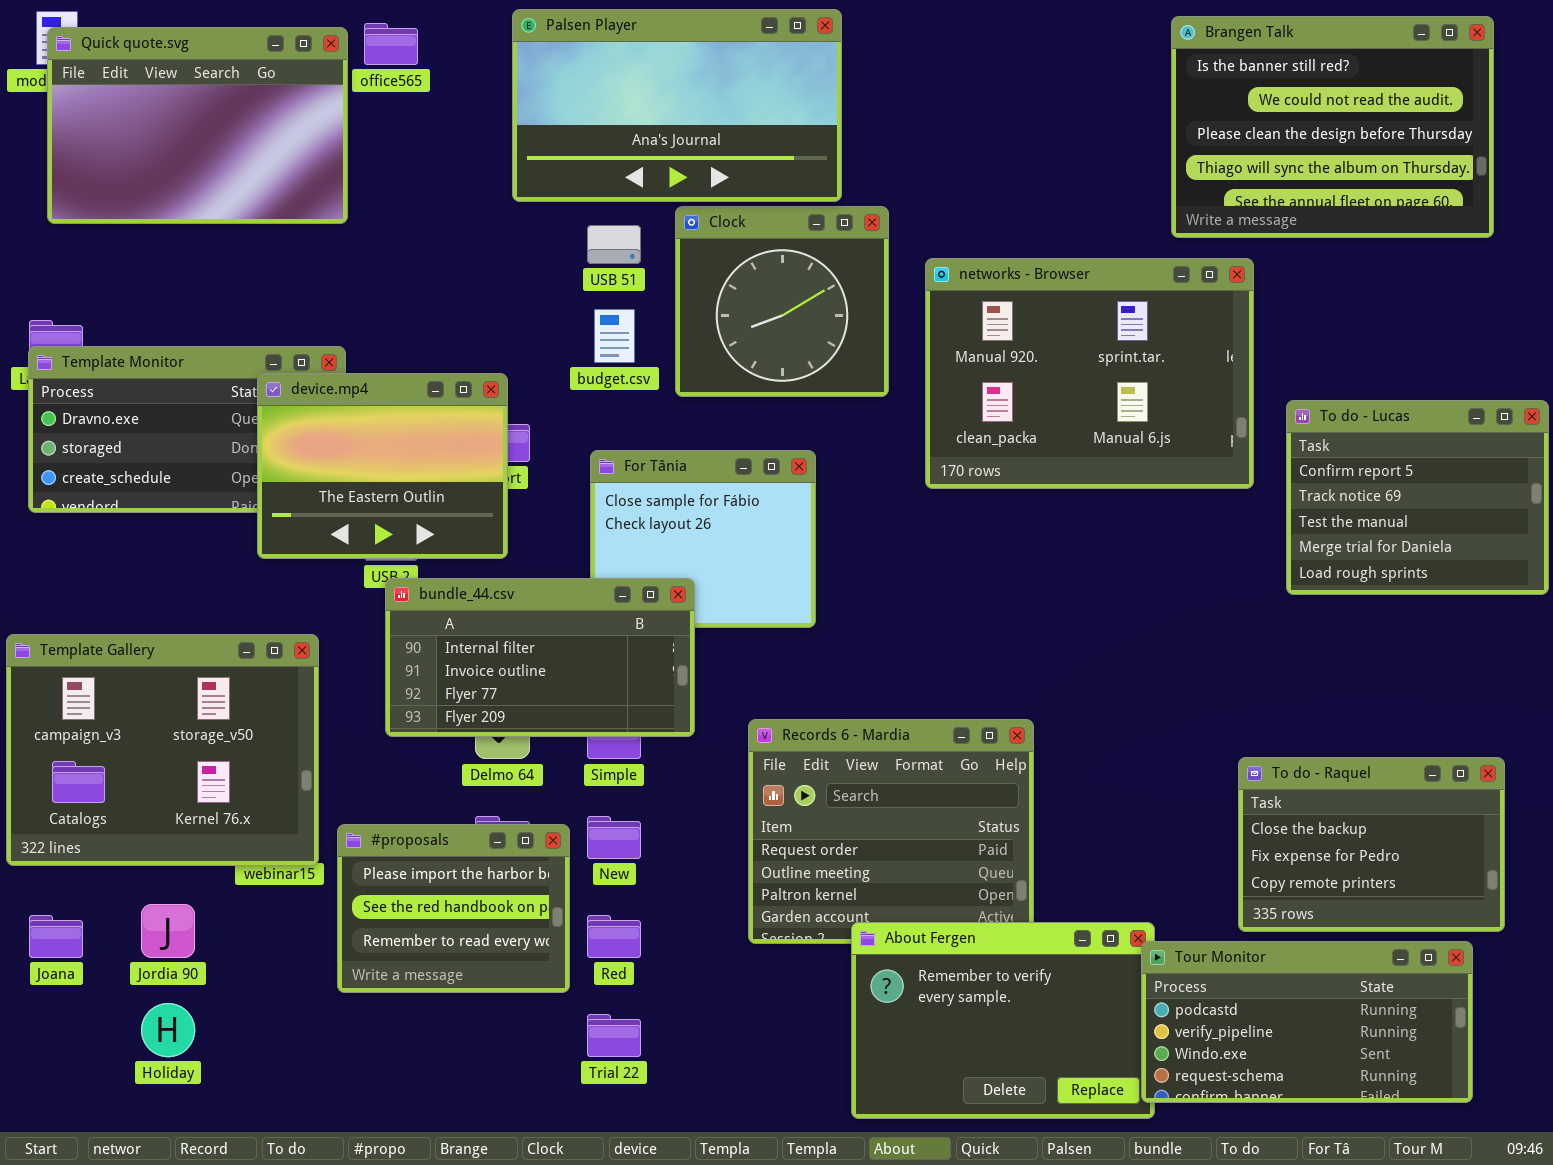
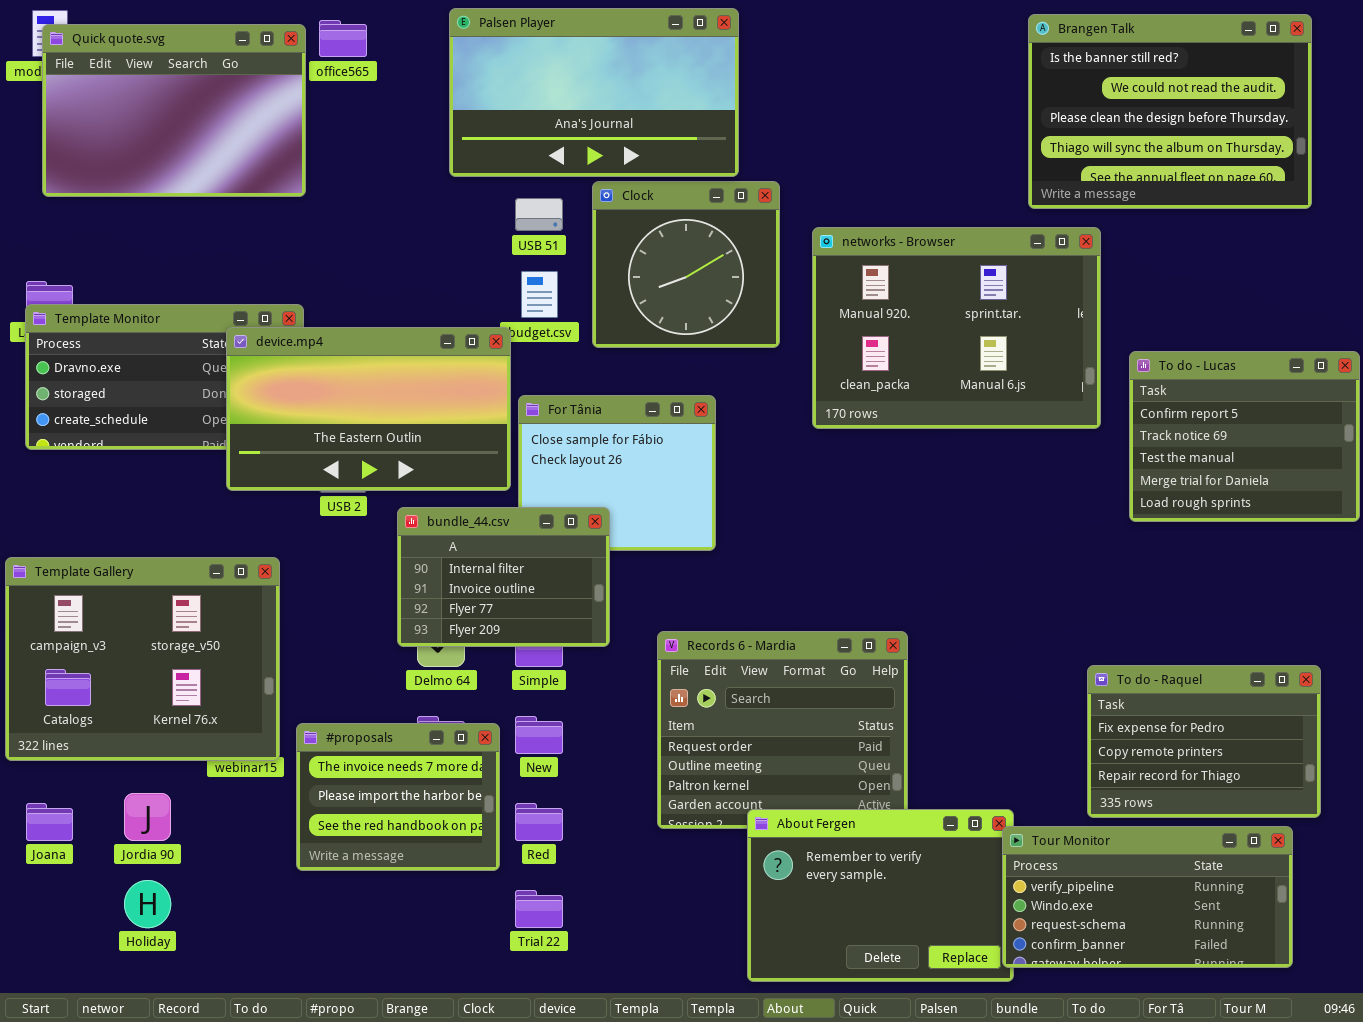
device.mp4: [257,373,508,559] -> [226,327,511,491], resized
bundle_44.csv: [385,578,695,737] -> [397,507,610,647], resized
To do - Raquel: [1238,757,1505,932] -> [1087,665,1321,818], scrolled down 1 row
#proposals: [337,824,570,993] -> [296,723,500,871], scrolled up 1 row
Tour Monitor: [1141,941,1473,1103] -> [1002,826,1293,968], scrolled down 1 row

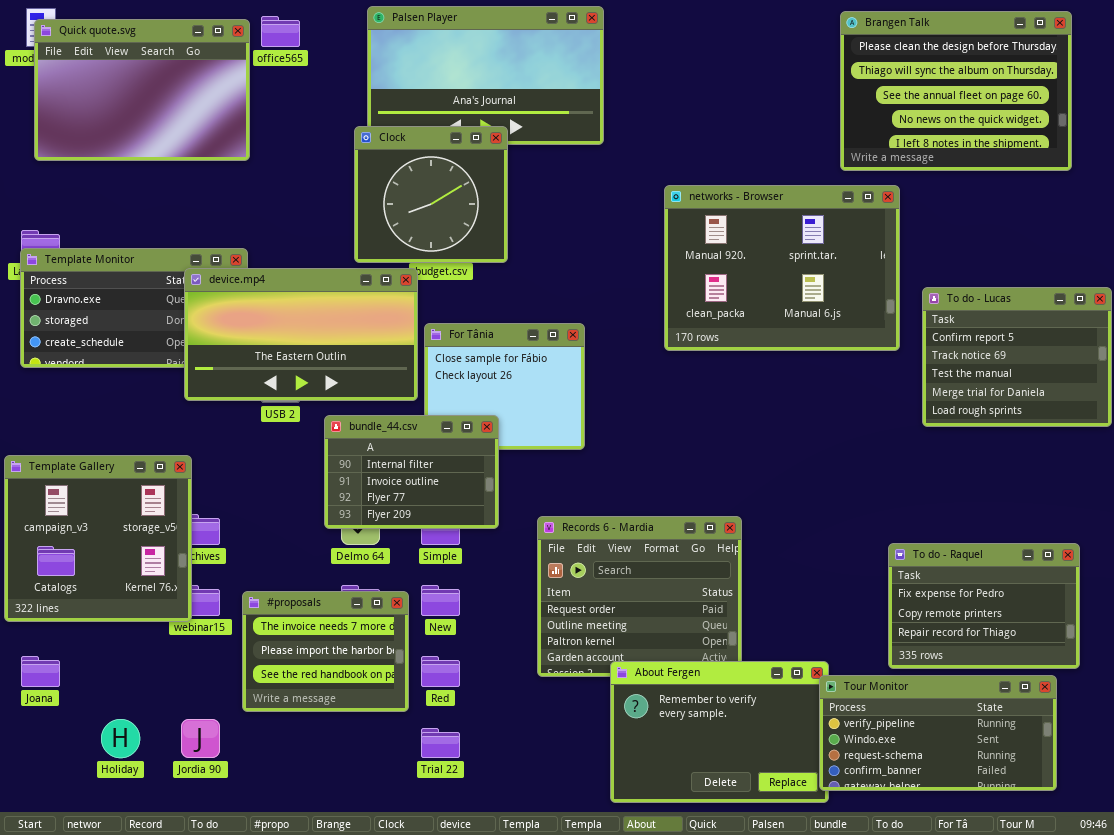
Brangen Talk: [1028,14,1312,209] -> [840,11,1072,171], scrolled down 2 rows
Clock: [592,181,780,348] -> [354,126,508,263], moved
Template Gallery: [5,557,280,761] -> [4,455,192,622], resized
Jordia 90: [124,793,171,841] -> [181,719,220,758], moved

